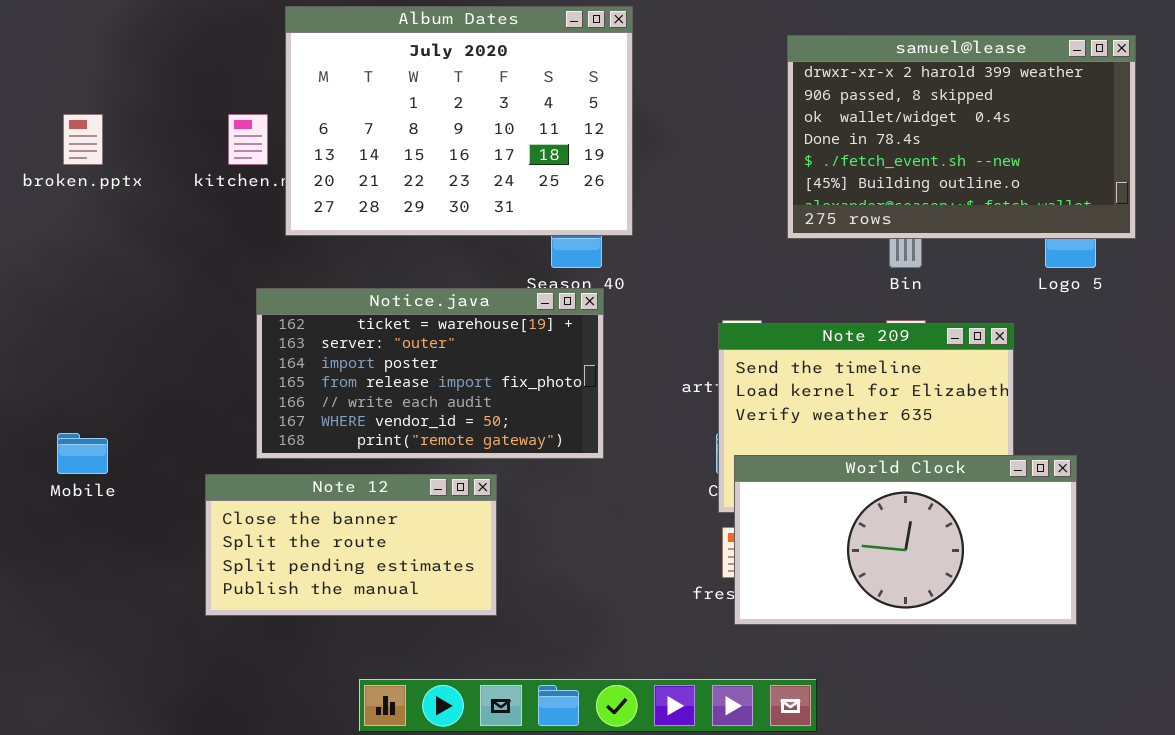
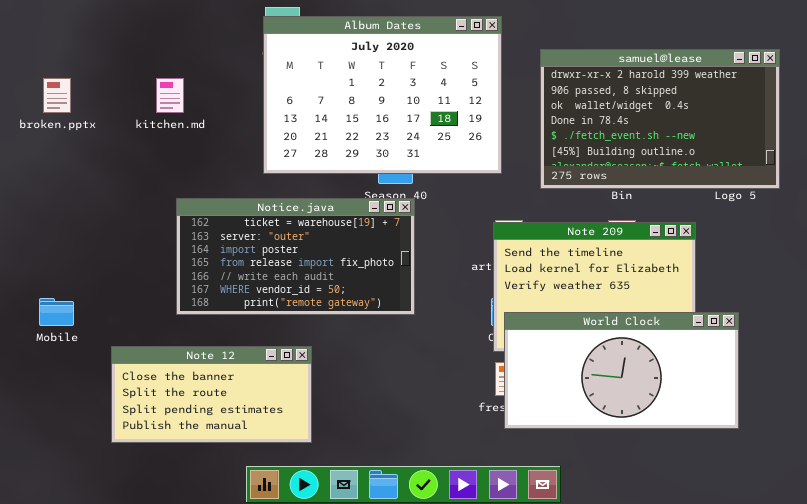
Album Dates: [285,6,633,236] -> [263,16,502,174], moved
samuel@lease: [787,35,1136,239] -> [540,49,780,189], moved
Note 12: [205,474,497,616] -> [111,346,312,443], moved

